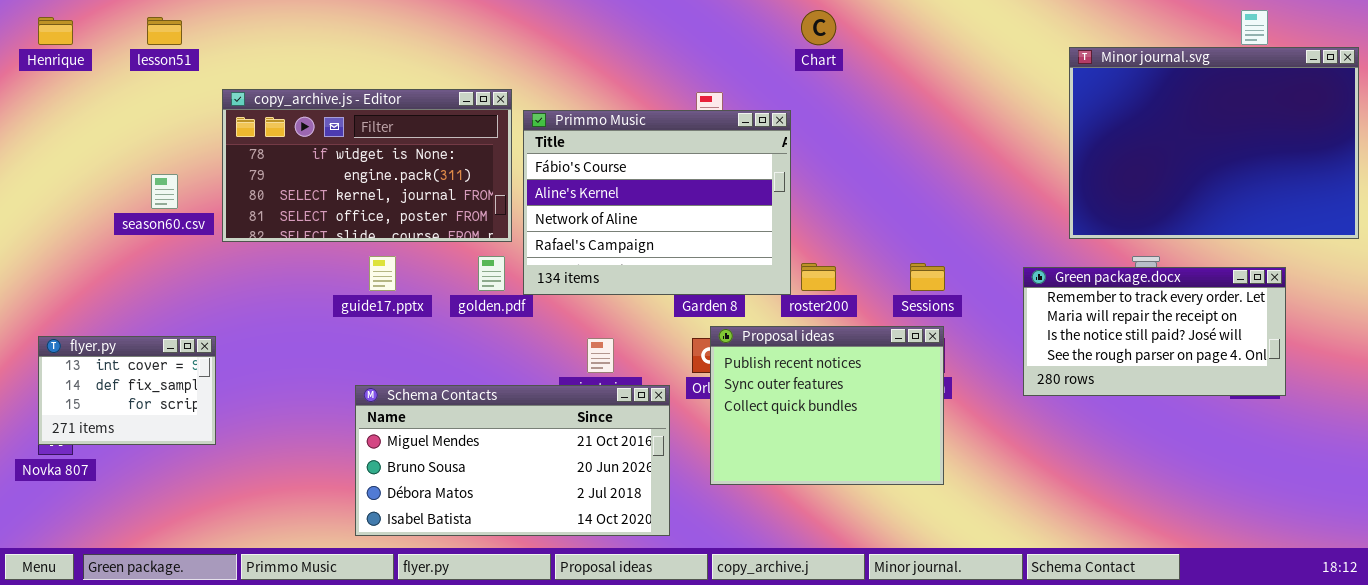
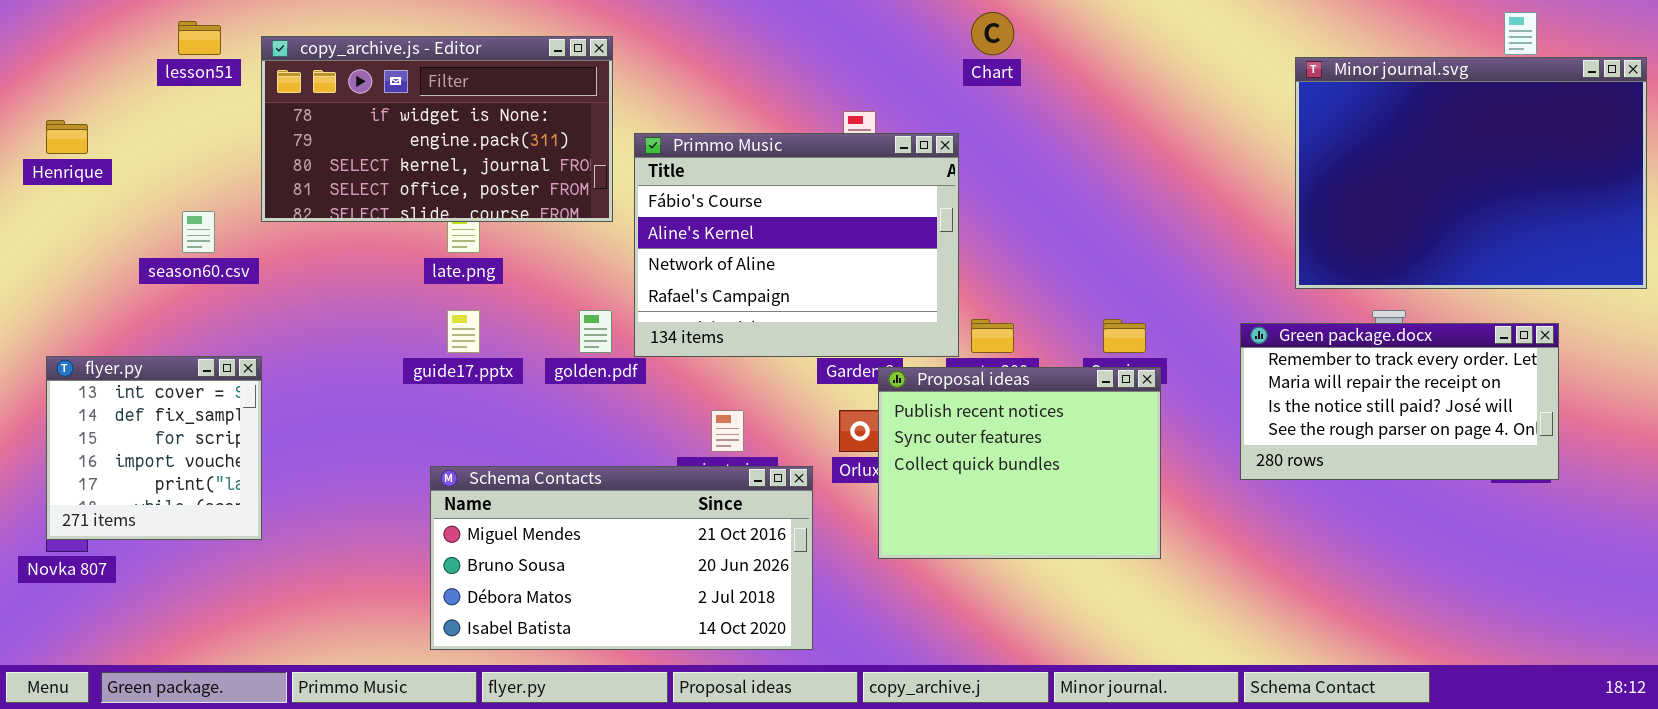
Henrique: [38,17,73,45] -> [46,120,88,154], moved
copy_archive.js - Editor: [222,89,512,242] -> [261,36,613,222], moved
Proposal ideas: [710,326,944,485] -> [878,367,1161,559], moved
flyer.py: [38,336,216,445] -> [46,356,262,540], resized

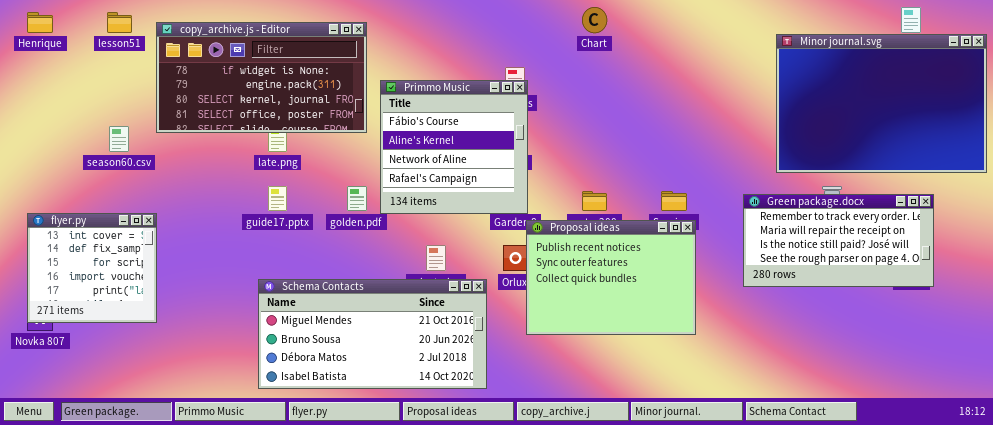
Henrique: [46,120,88,154] -> [27,12,53,33], moved
Primmo Music: [634,133,959,357] -> [380,80,528,214], resized

